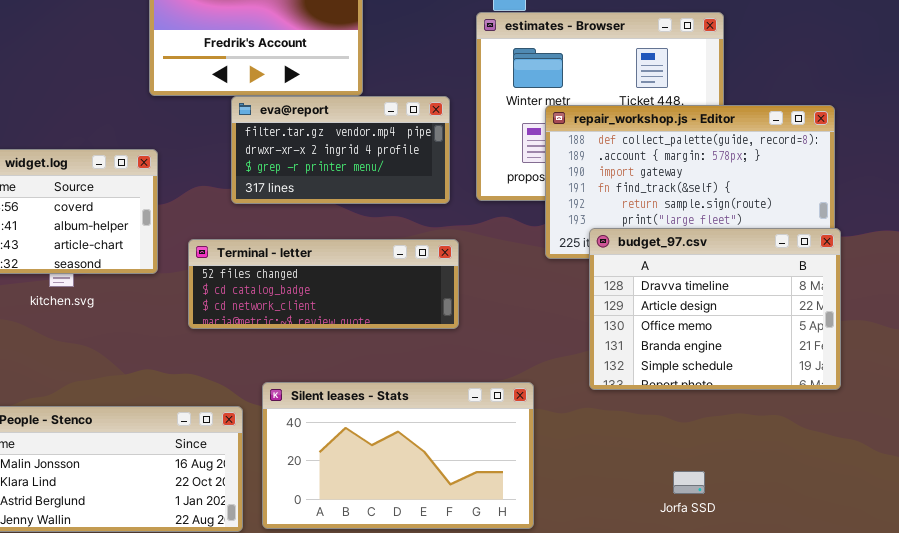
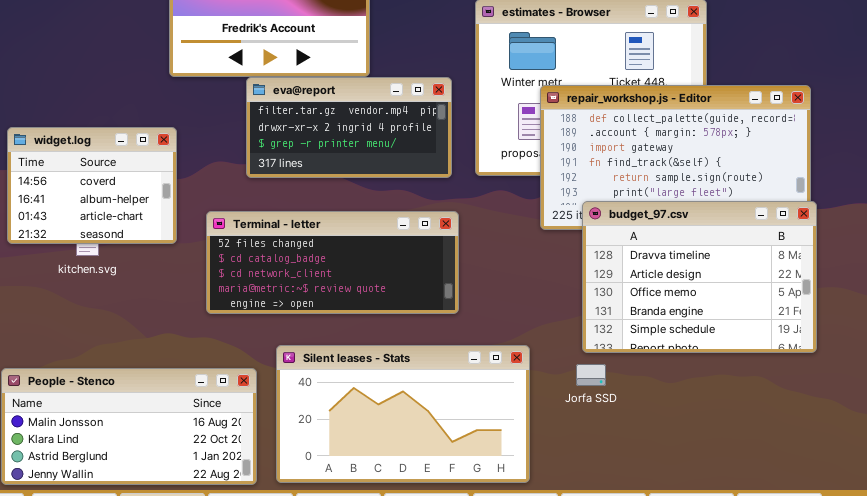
Terminal - letter: [188,239,459,329] -> [206,211,459,314], resized
Jorfa SSD: [673,471,705,494] -> [576,364,606,386], moved

